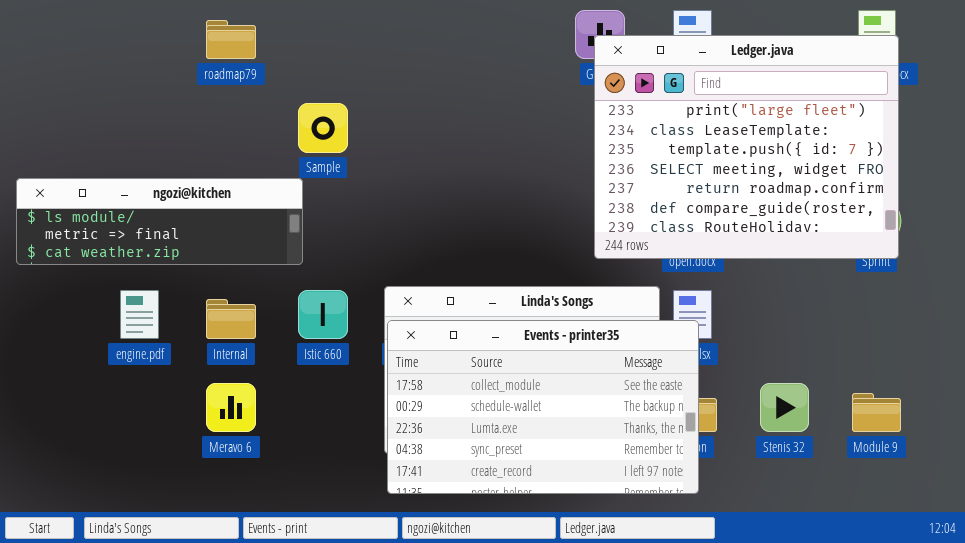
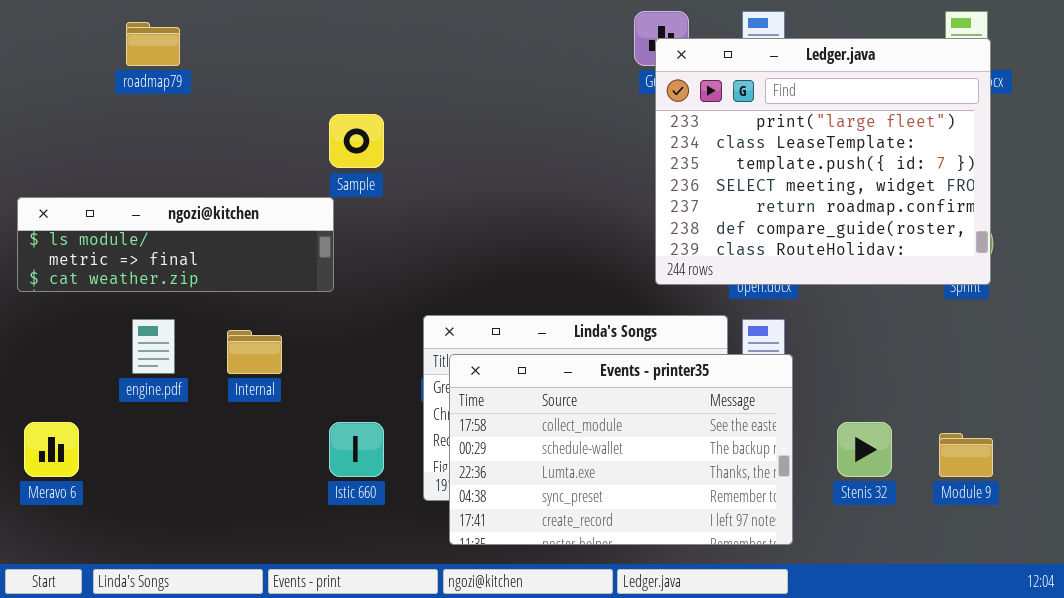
roadmap79: [206,20,256,59] -> [126,22,180,66], moved
Istic 660: [298,290,348,339] -> [329,422,384,477], moved
Events - printer35: [387,320,699,494] -> [449,354,793,545], moved
Meravo 6: [206,383,256,432] -> [24,422,79,477], moved

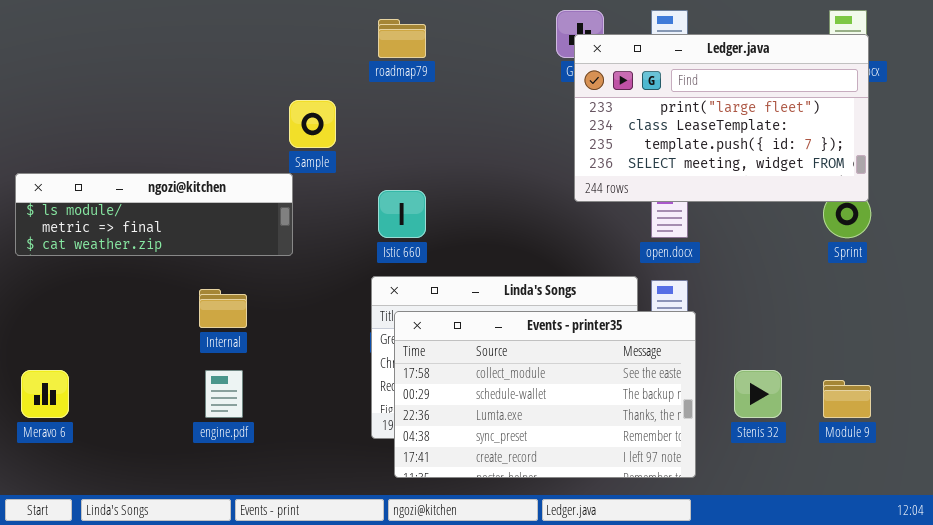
roadmap79: [126,22,180,66] -> [378,19,426,58], moved
Ledger.java: [655,38,991,285] -> [574,34,869,202], resized
engine.pdf: [132,319,175,374] -> [205,370,243,418], moved
Istic 660: [329,422,384,477] -> [378,190,426,238], moved

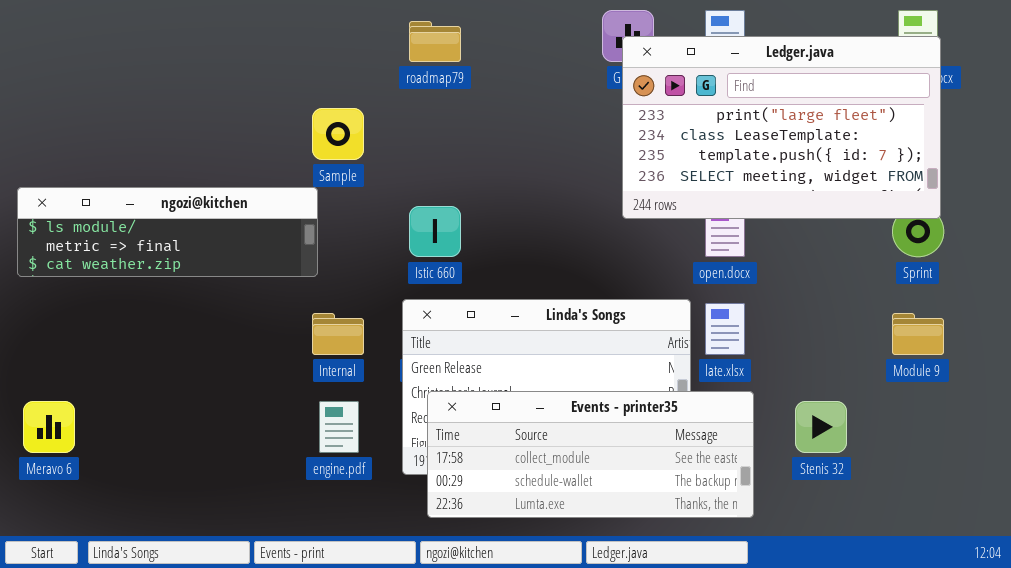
Internal: [199,289,247,328] -> [312,313,364,355], moved
Events - printer35: [394,311,696,478] -> [427,391,754,518], resized
engine.pdf: [205,370,243,418] -> [319,401,359,453], moved
Module 9: [823,380,871,418] -> [892,313,944,355], moved

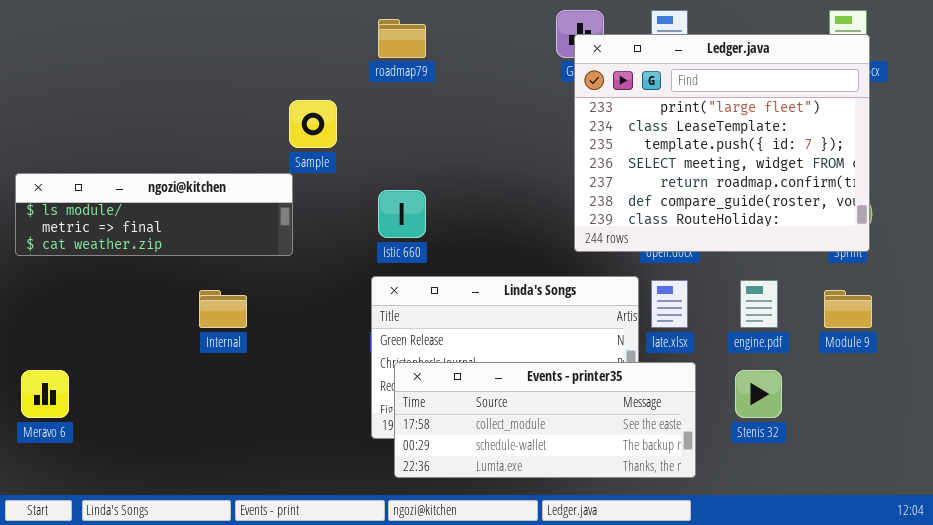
Ledger.java: [622,36,941,219] -> [574,34,870,252], resized
Internal: [312,313,364,355] -> [199,290,247,328], moved
engine.pdf: [319,401,359,453] -> [740,280,778,328], moved

